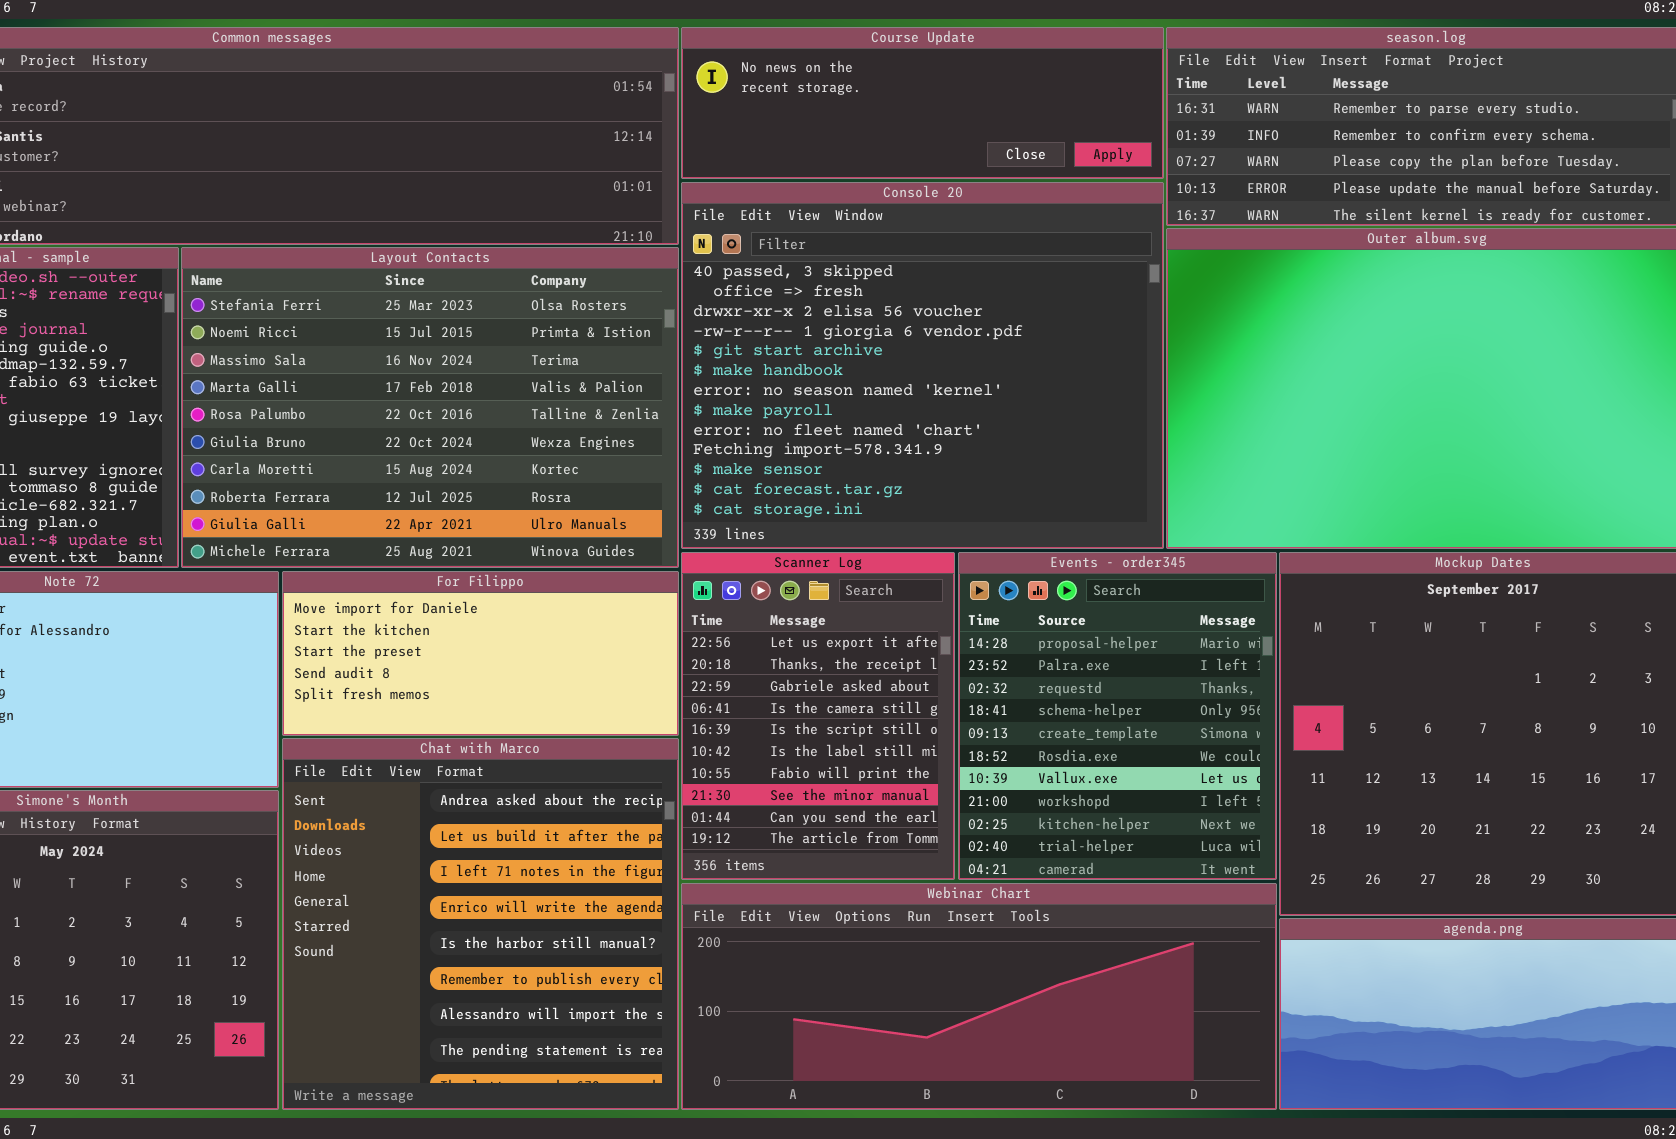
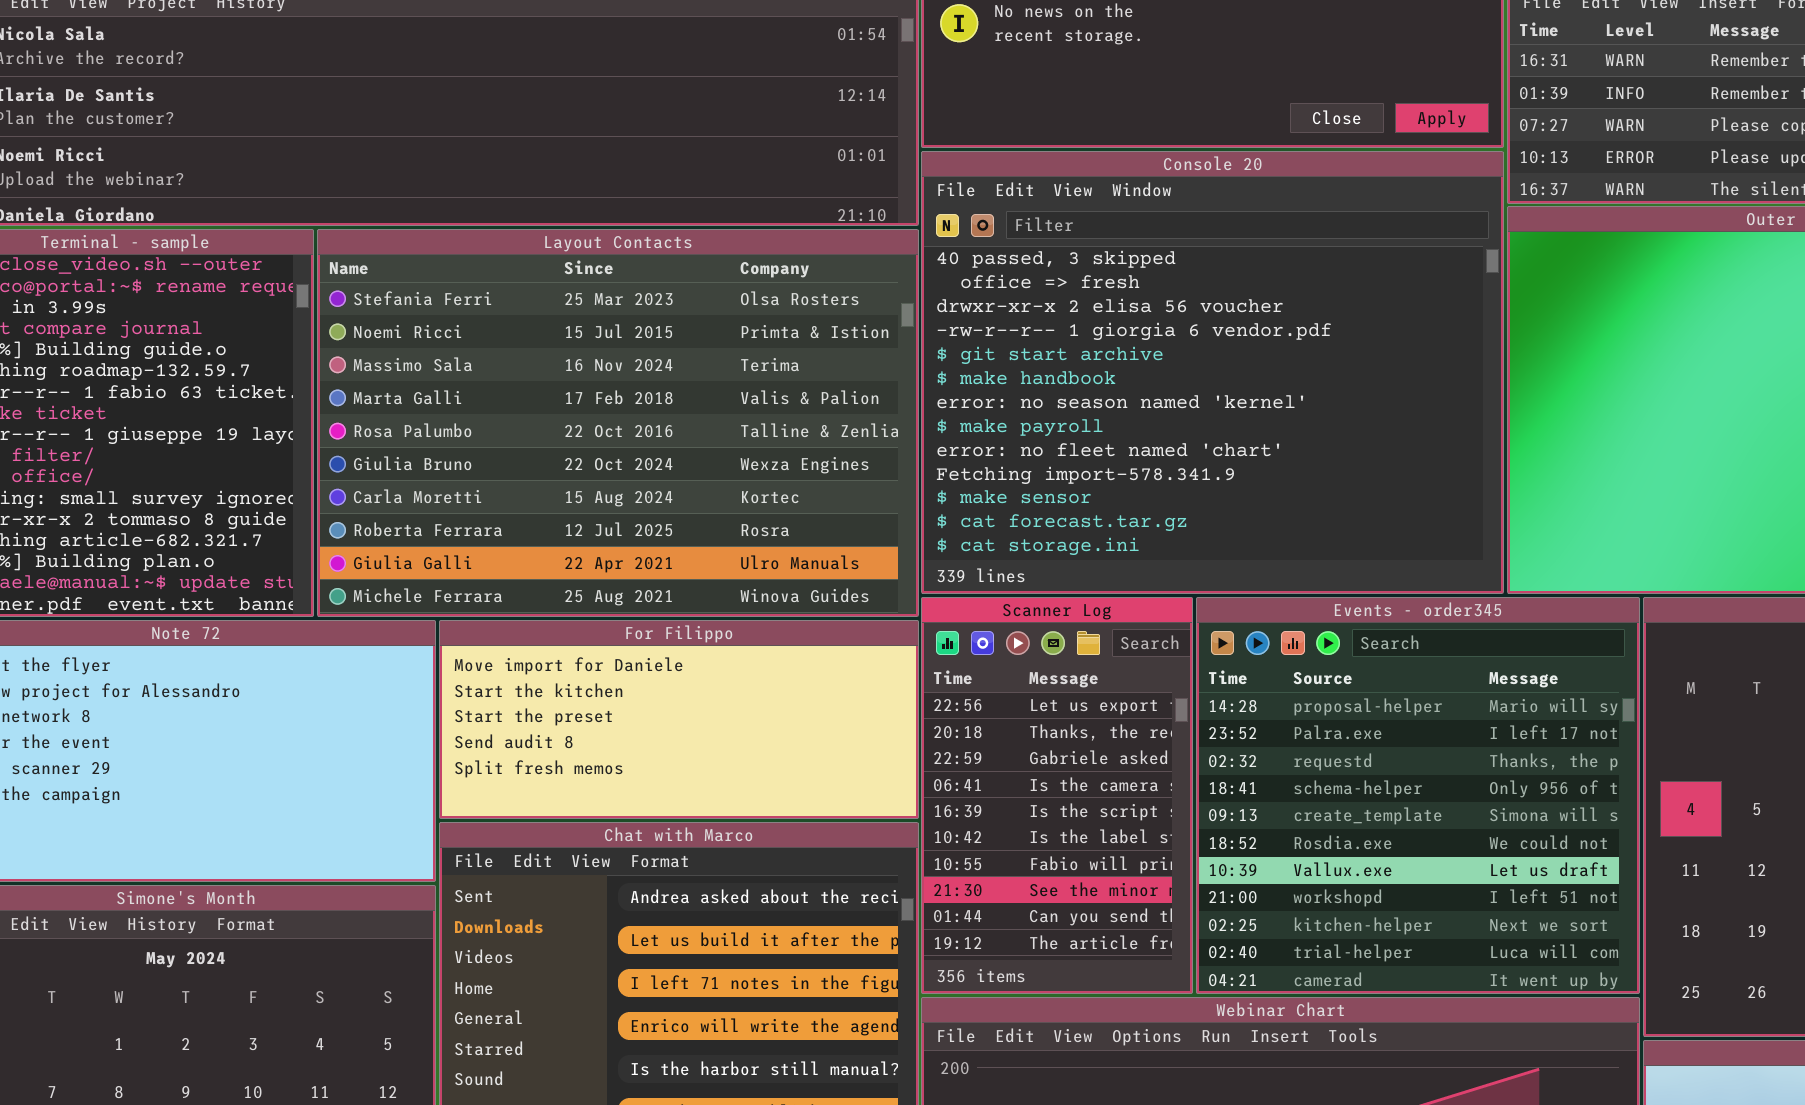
Scanner Log: [681,552,955,880] -> [921,597,1193,994], resized
Events - order345: [958,552,1277,880] -> [1196,597,1640,994], resized

